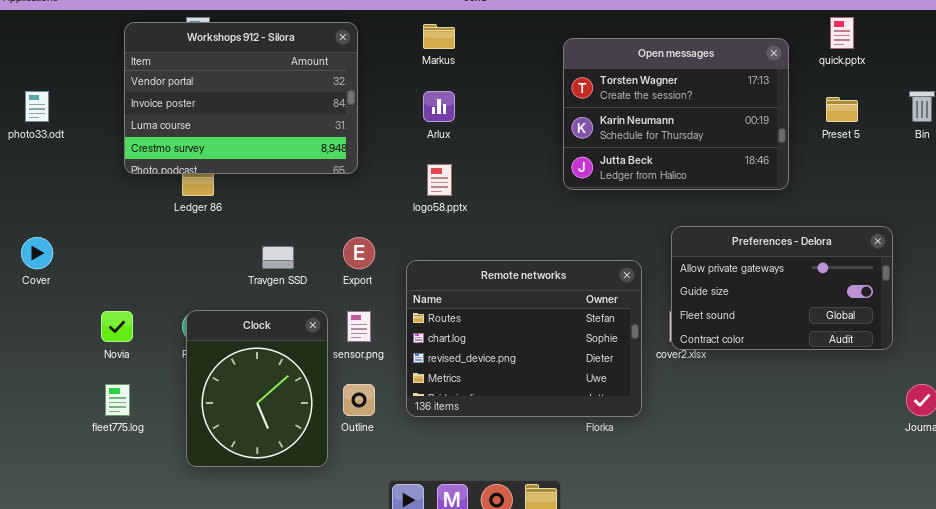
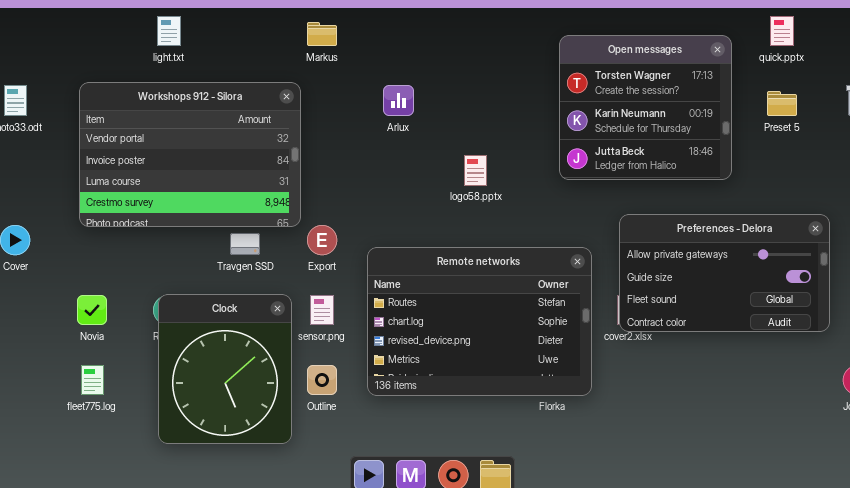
Workshops 912 - Silora: [124,22,358,174] -> [79,82,301,227], moved
Markus: [423,24,455,49] -> [307,22,337,46], moved
Open messages: [563,38,789,190] -> [559,35,732,180], resized
logo58.pptx: [427,164,452,196] -> [464,155,487,186], moved

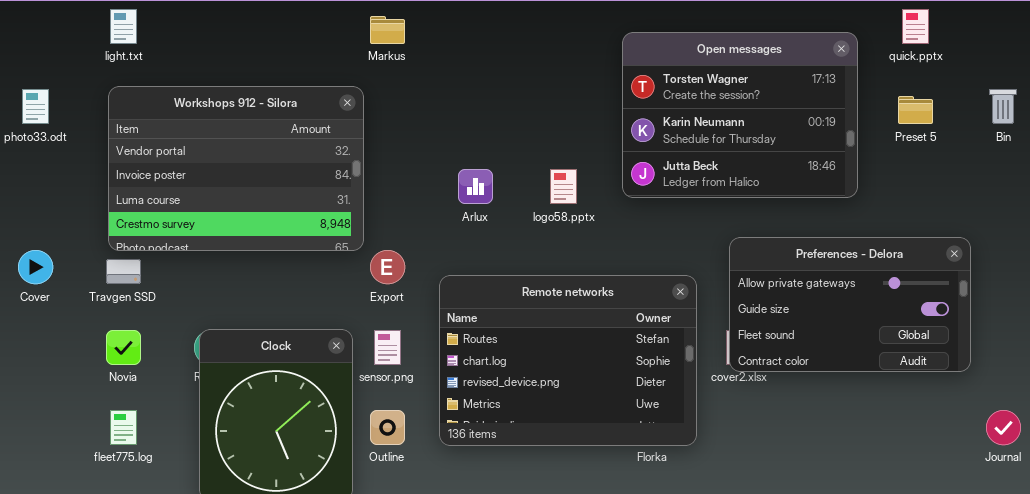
light.txt: [157,16,181,46] -> [110,9,137,44], moved
Open messages: [559,35,732,180] -> [622,32,858,198], resized
Arlux: [383,85,414,116] -> [458,169,493,204], moved
Travgen SSD: [230,233,260,255] -> [106,259,141,284], moved

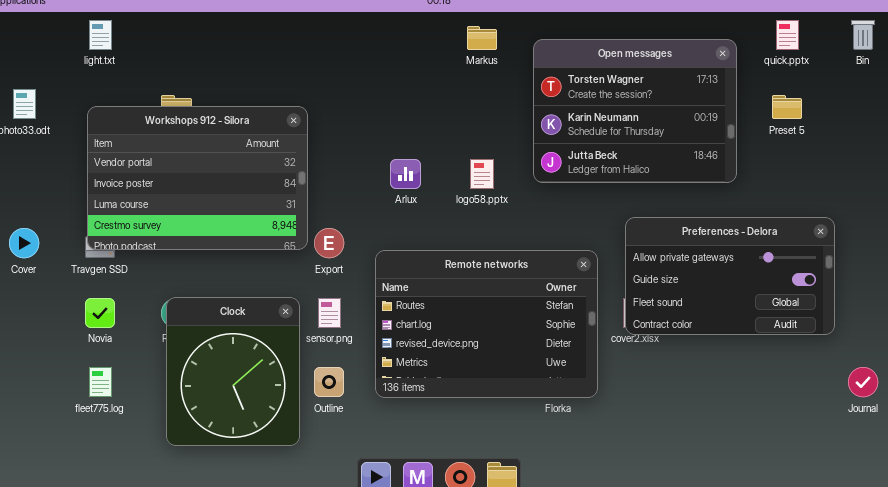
Markus: [370,16,405,44] -> [467,26,497,50], moved
Workshops 912 - Silora: [108,86,364,251] -> [87,106,308,250], moved
Bin: [989,89,1017,124] -> [851,20,875,50], moved

